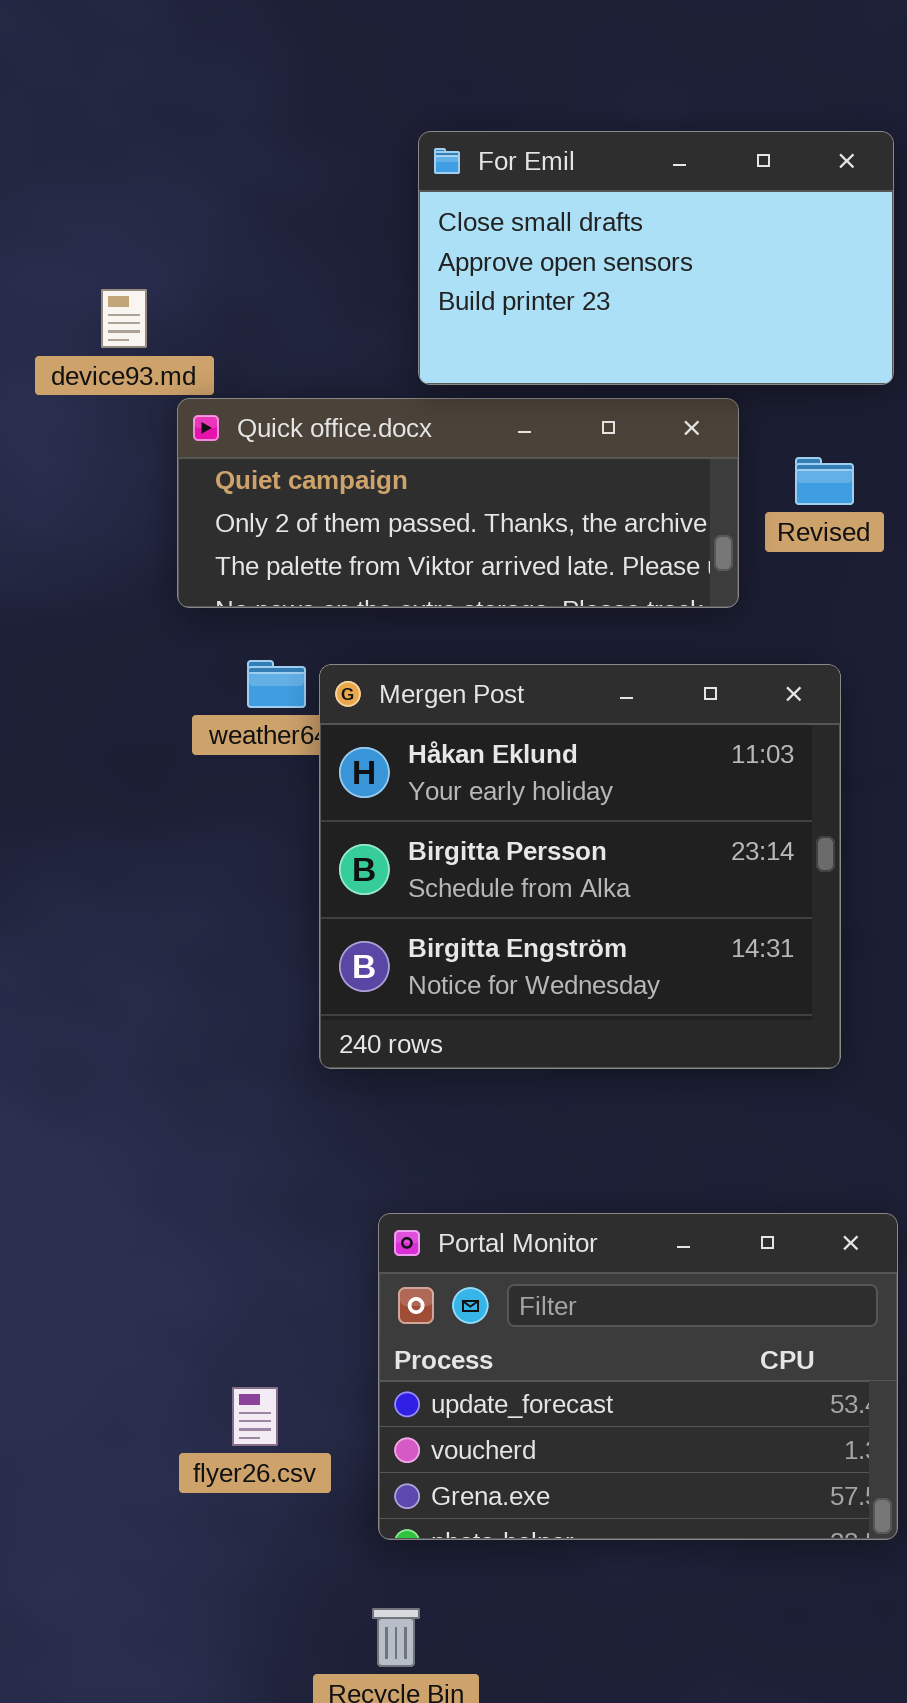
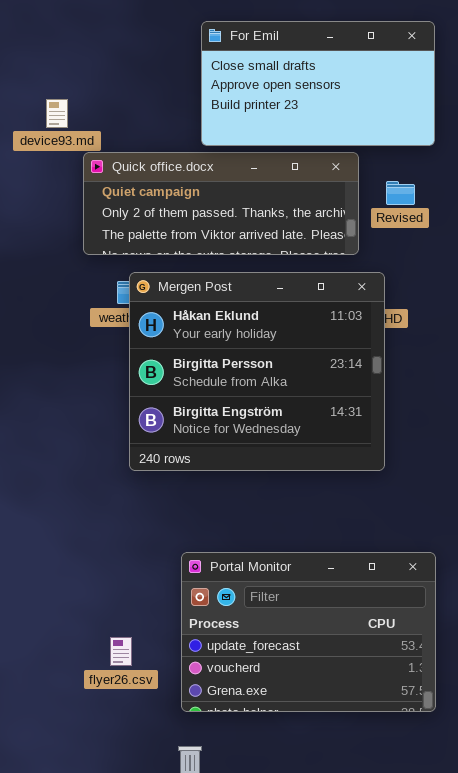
Mergen Post: [319,664,841,1069] -> [129,272,385,471], moved

